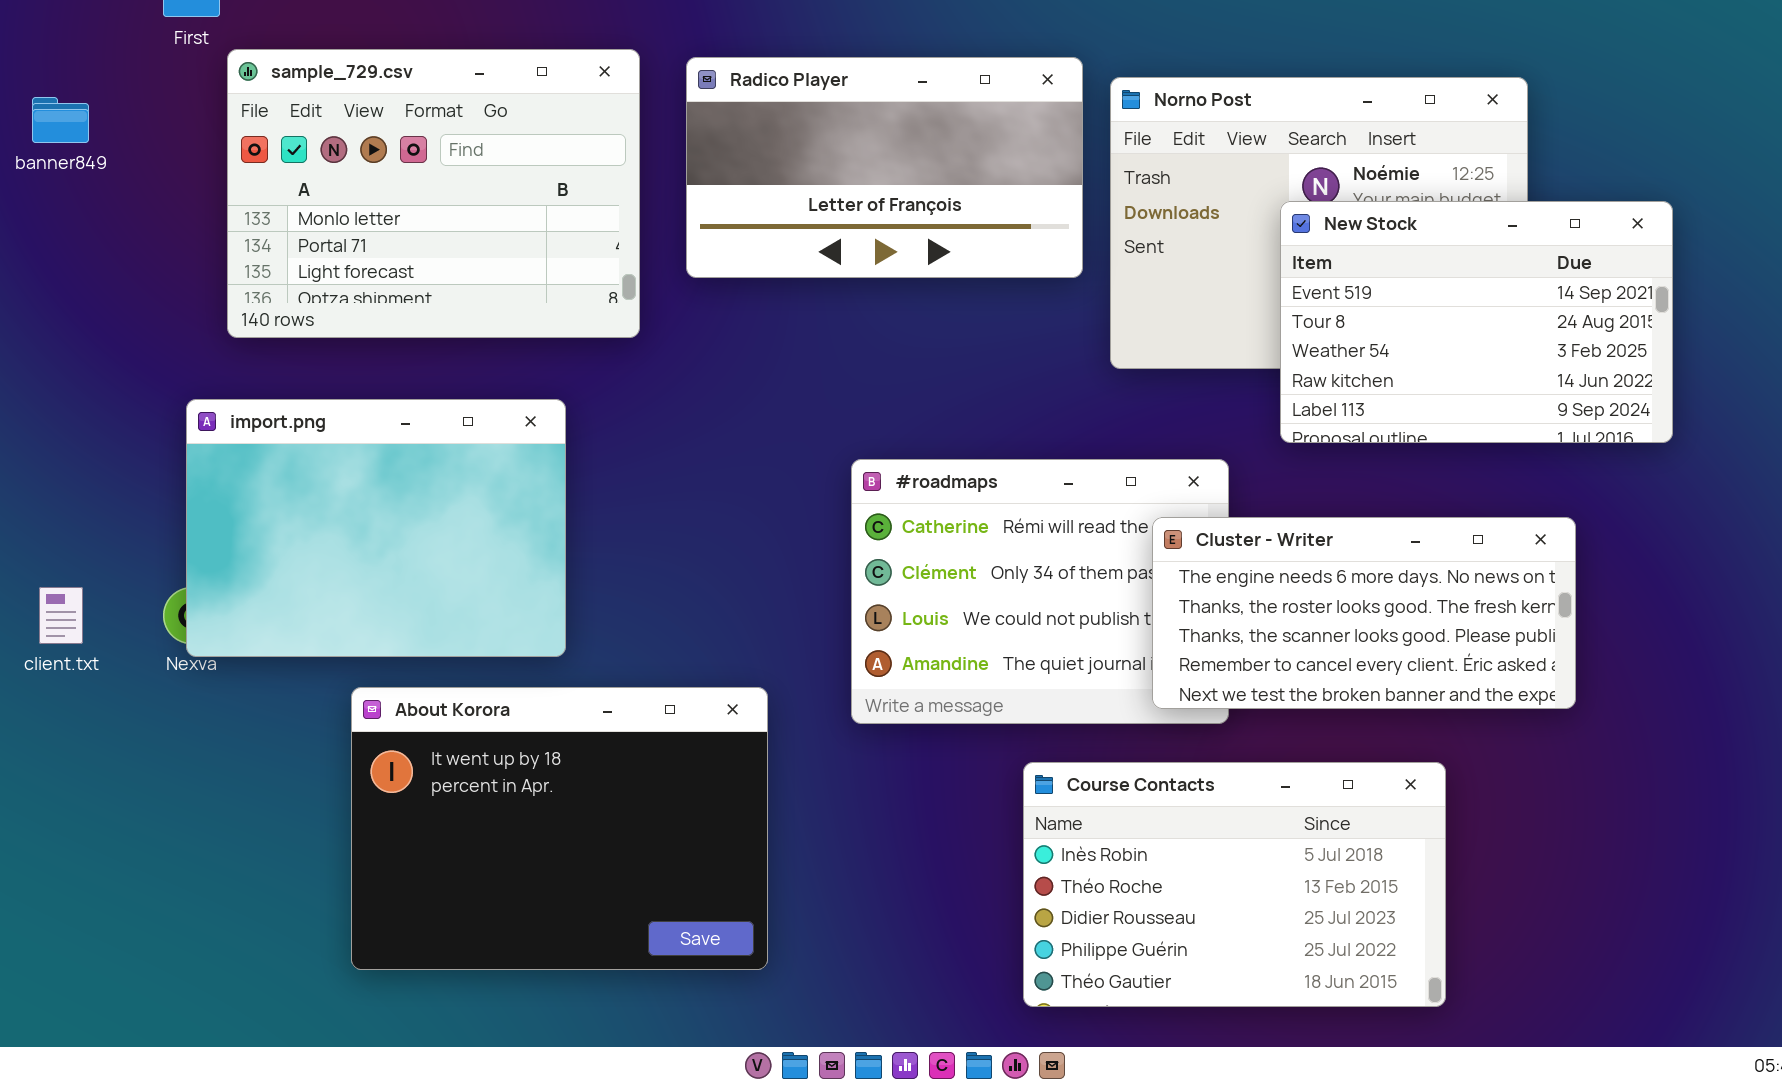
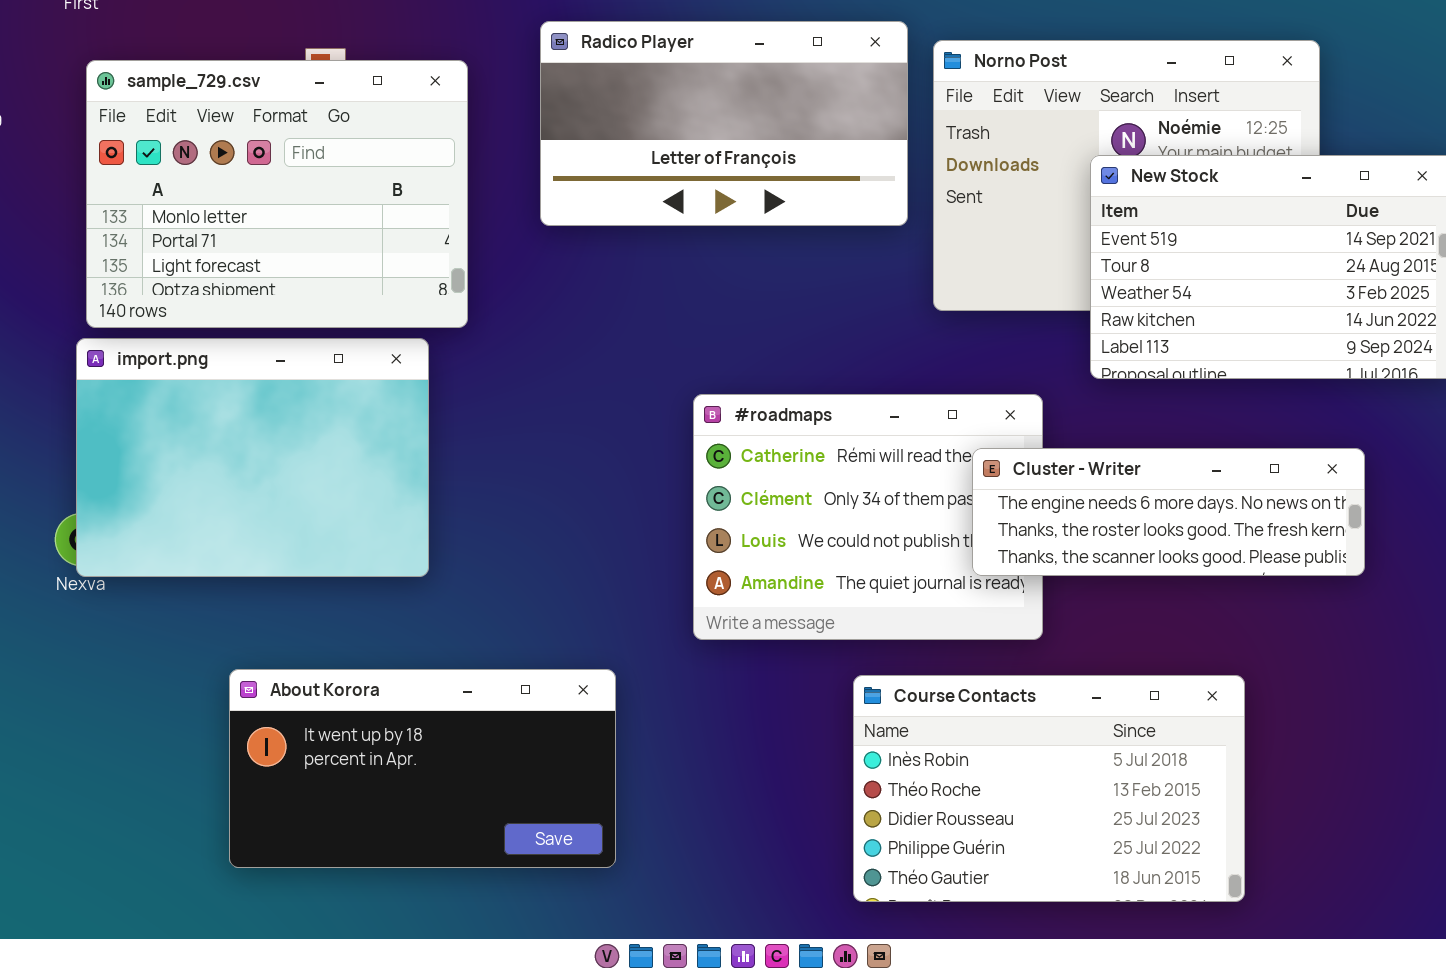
sample_729.csv: [227,49,640,338] -> [86,60,468,328], moved
Cluster - Writer: [1152,517,1576,709] -> [972,448,1365,576], resized
About Korora: [351,687,768,970] -> [229,669,616,868], resized

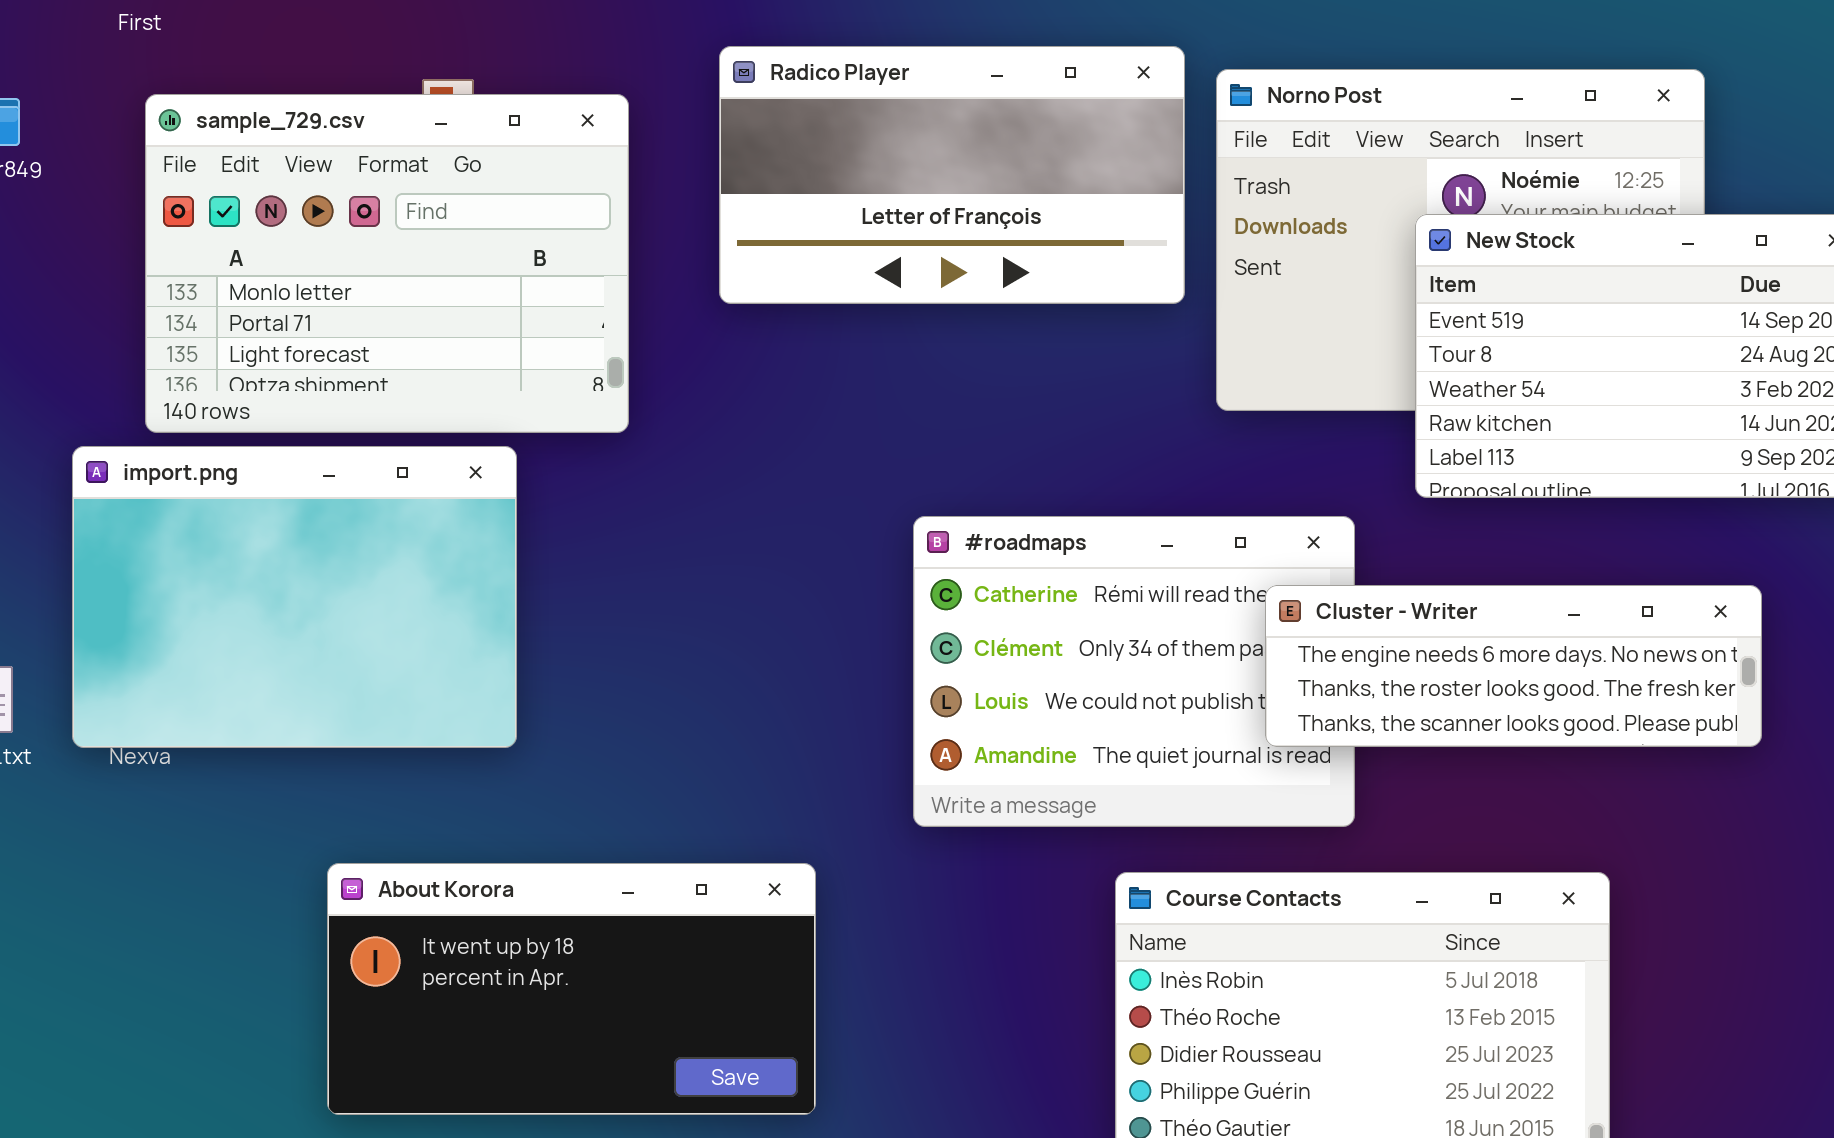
import.png: [76,338,429,577] -> [72,446,517,748], moved

